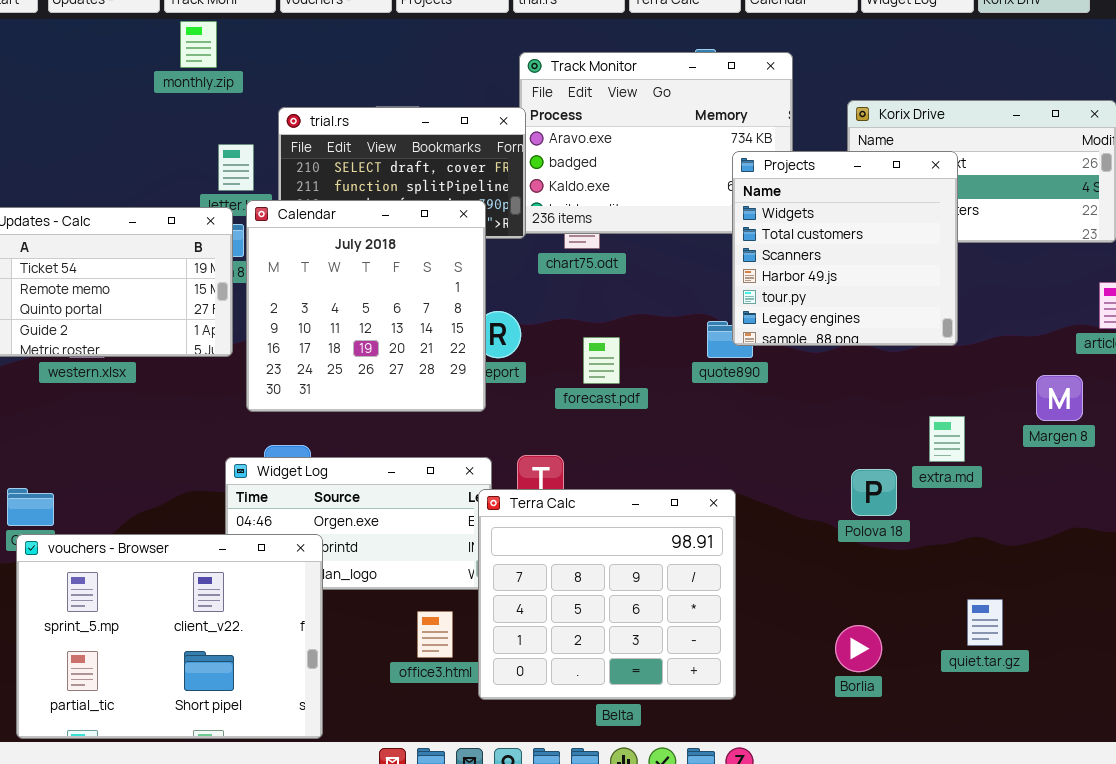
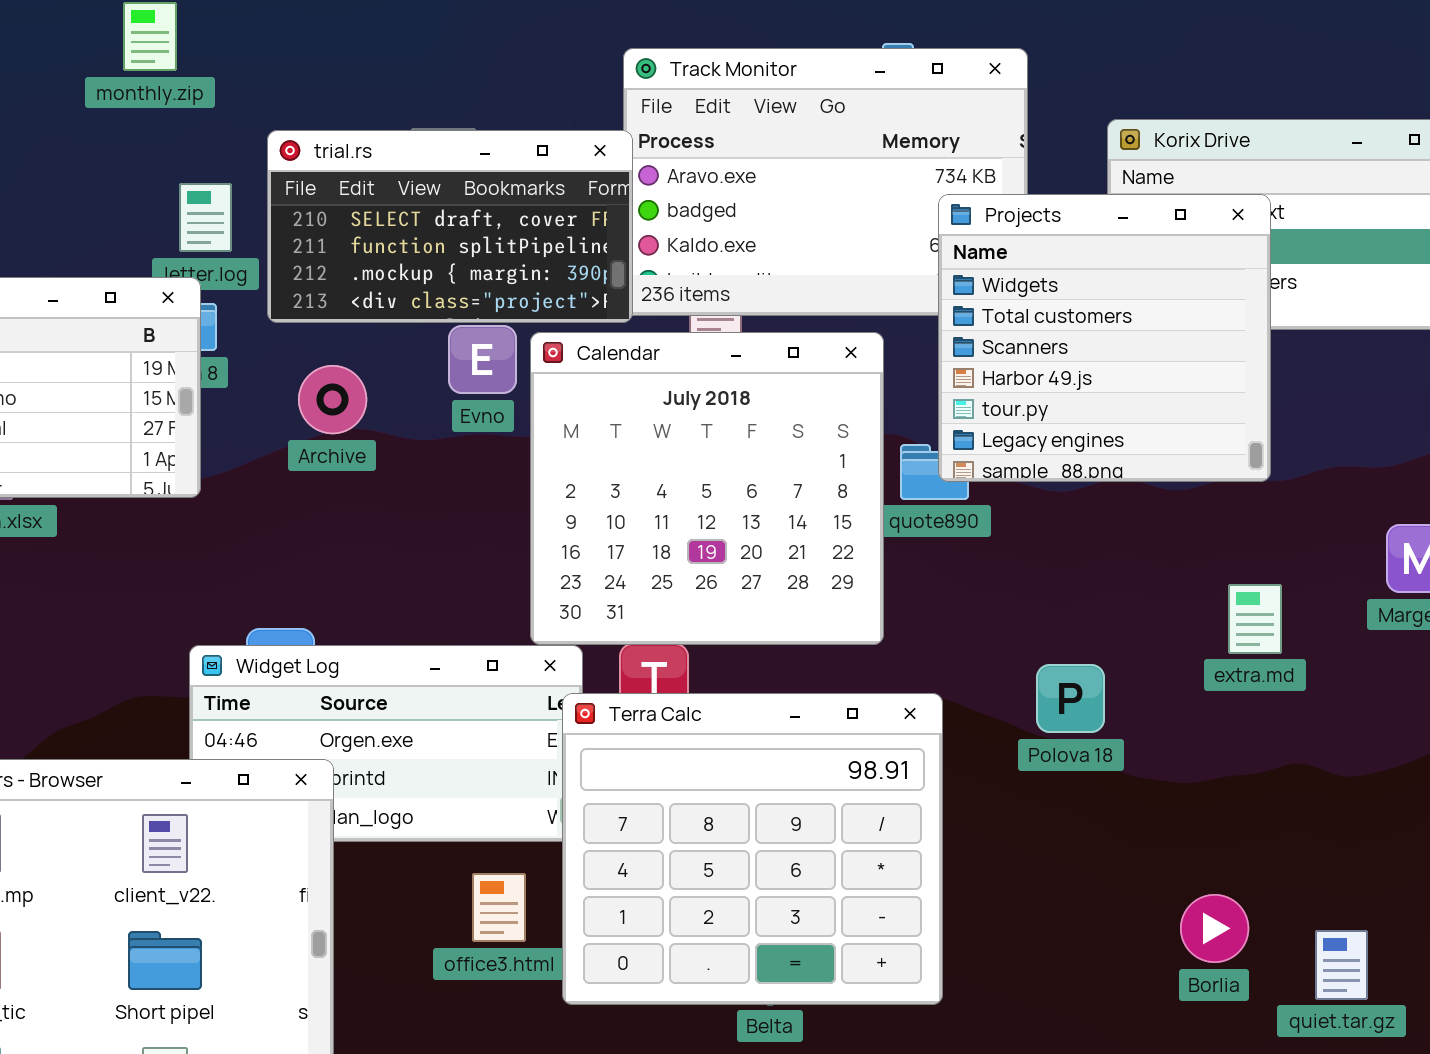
Calendar: [246,200,486,412] -> [530,332,884,645], moved
Polova 18: [851,469,897,516] -> [1036,664,1105,733], moved
quiet.tar.gz: [967,599,1003,646] -> [1315,930,1368,1000], moved
Borlia: [835,625,882,672] -> [1180,894,1249,963], moved

